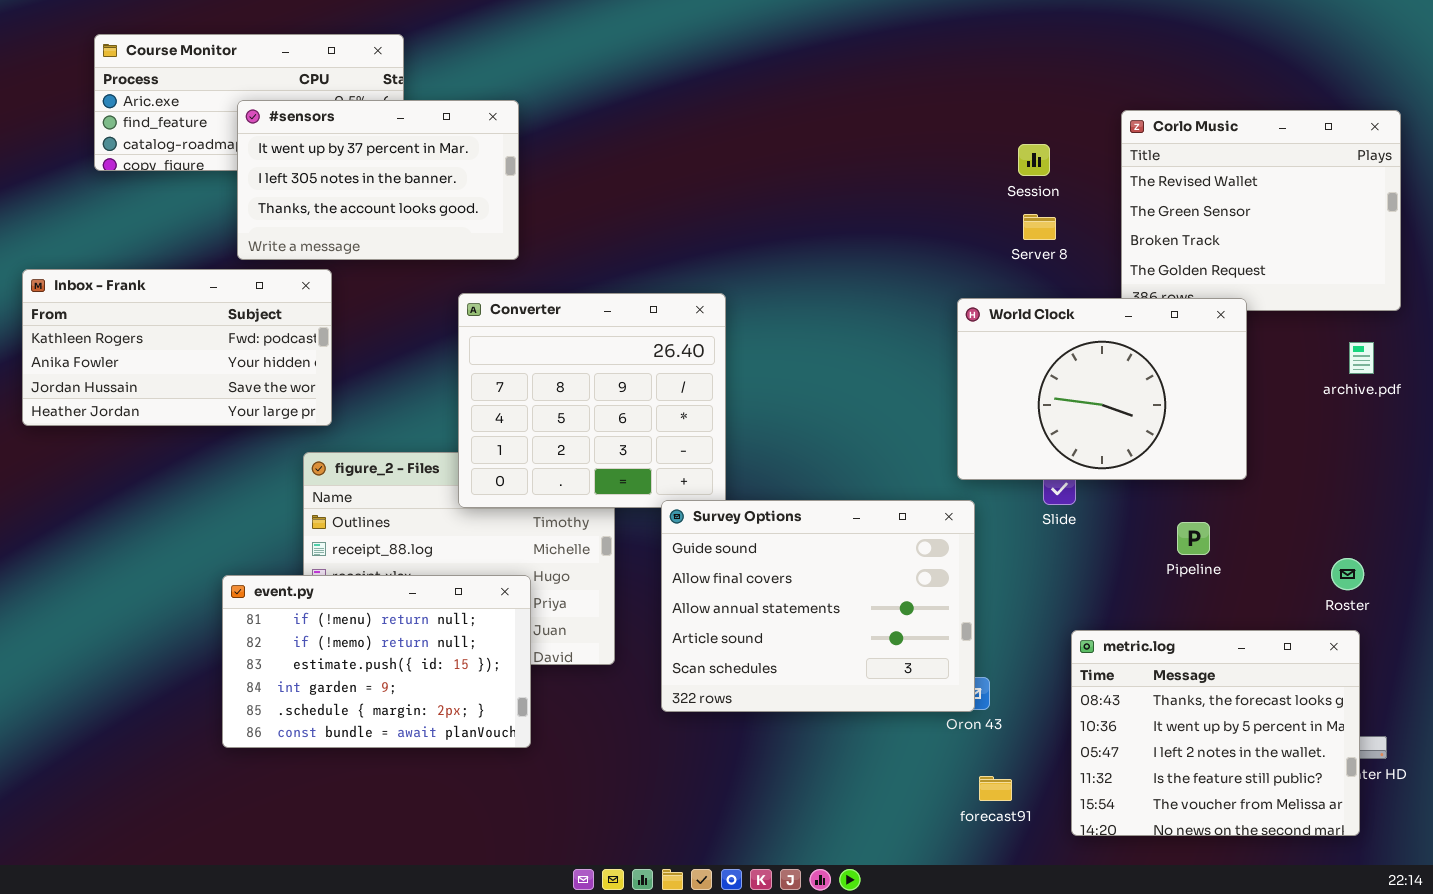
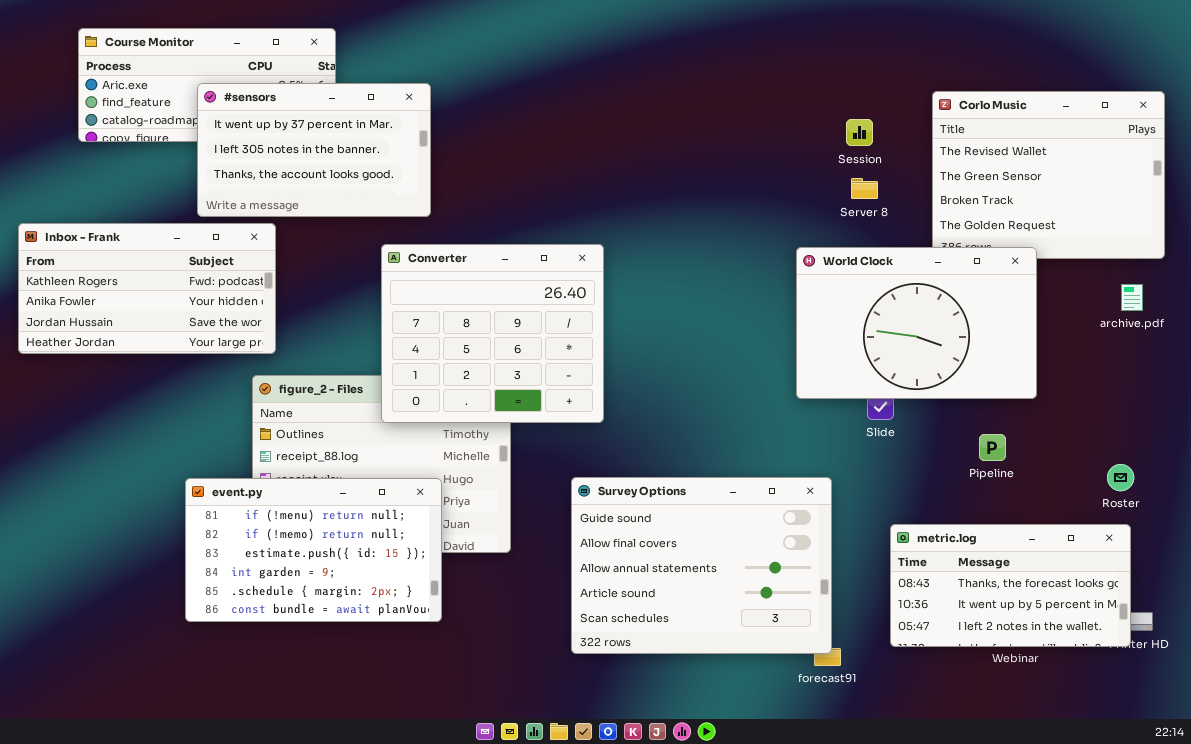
Survey Options: [661,500,975,712] -> [571,477,832,654], moved
metric.log: [1071,630,1360,836] -> [890,524,1131,647], resized

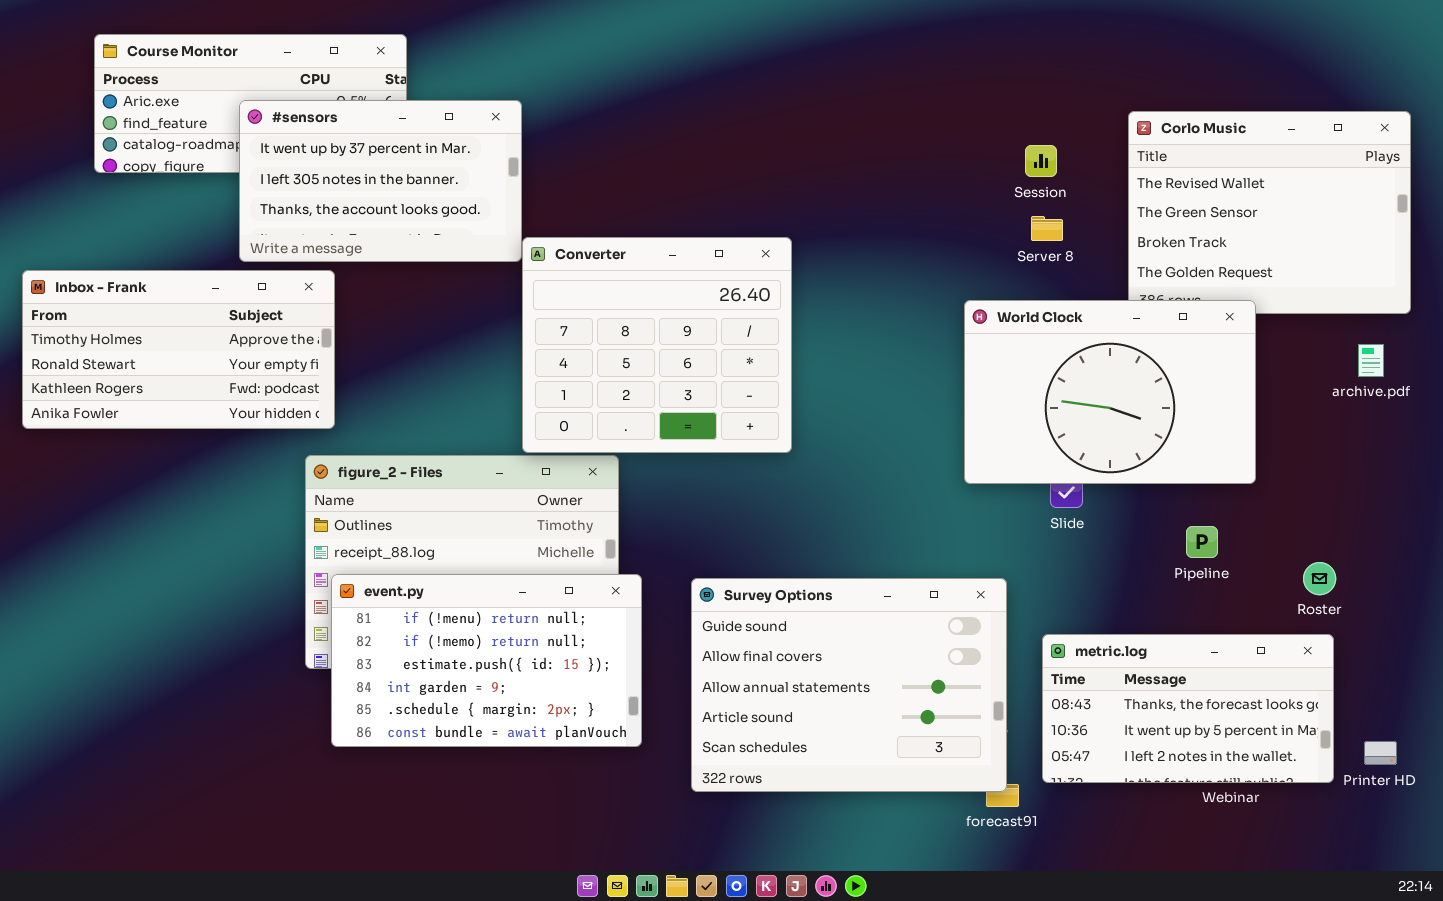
Inbox - Frank: [18,223,276,354] -> [22,270,335,429], scrolled up 2 rows
Converter: [381,244,604,423] -> [522,237,792,453], moved
Roster: [1107,464,1134,491] -> [1303,562,1336,595], moved
event.py: [185,478,442,622] -> [331,574,642,747], moved
metric.log: [890,524,1131,647] -> [1042,634,1334,783], moved

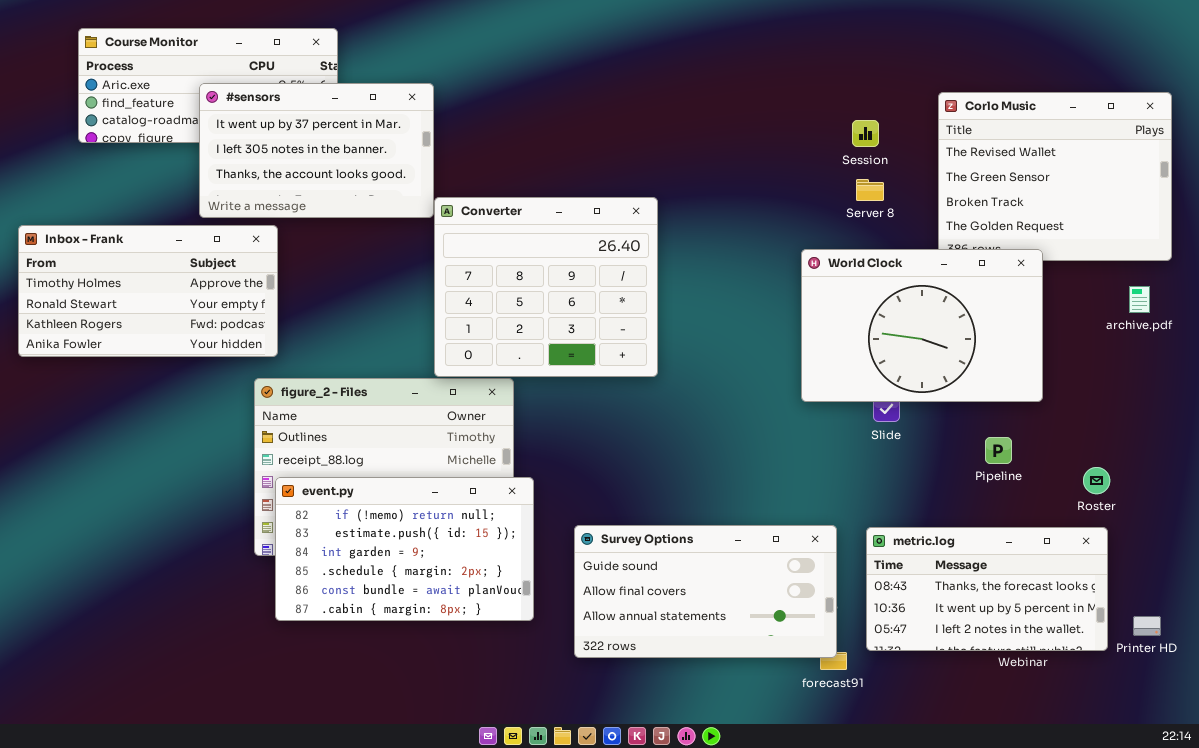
event.py: [331,574,642,747] -> [275,477,534,621], scrolled down 1 row
Survey Options: [691,578,1007,792] -> [574,525,837,658], resized

